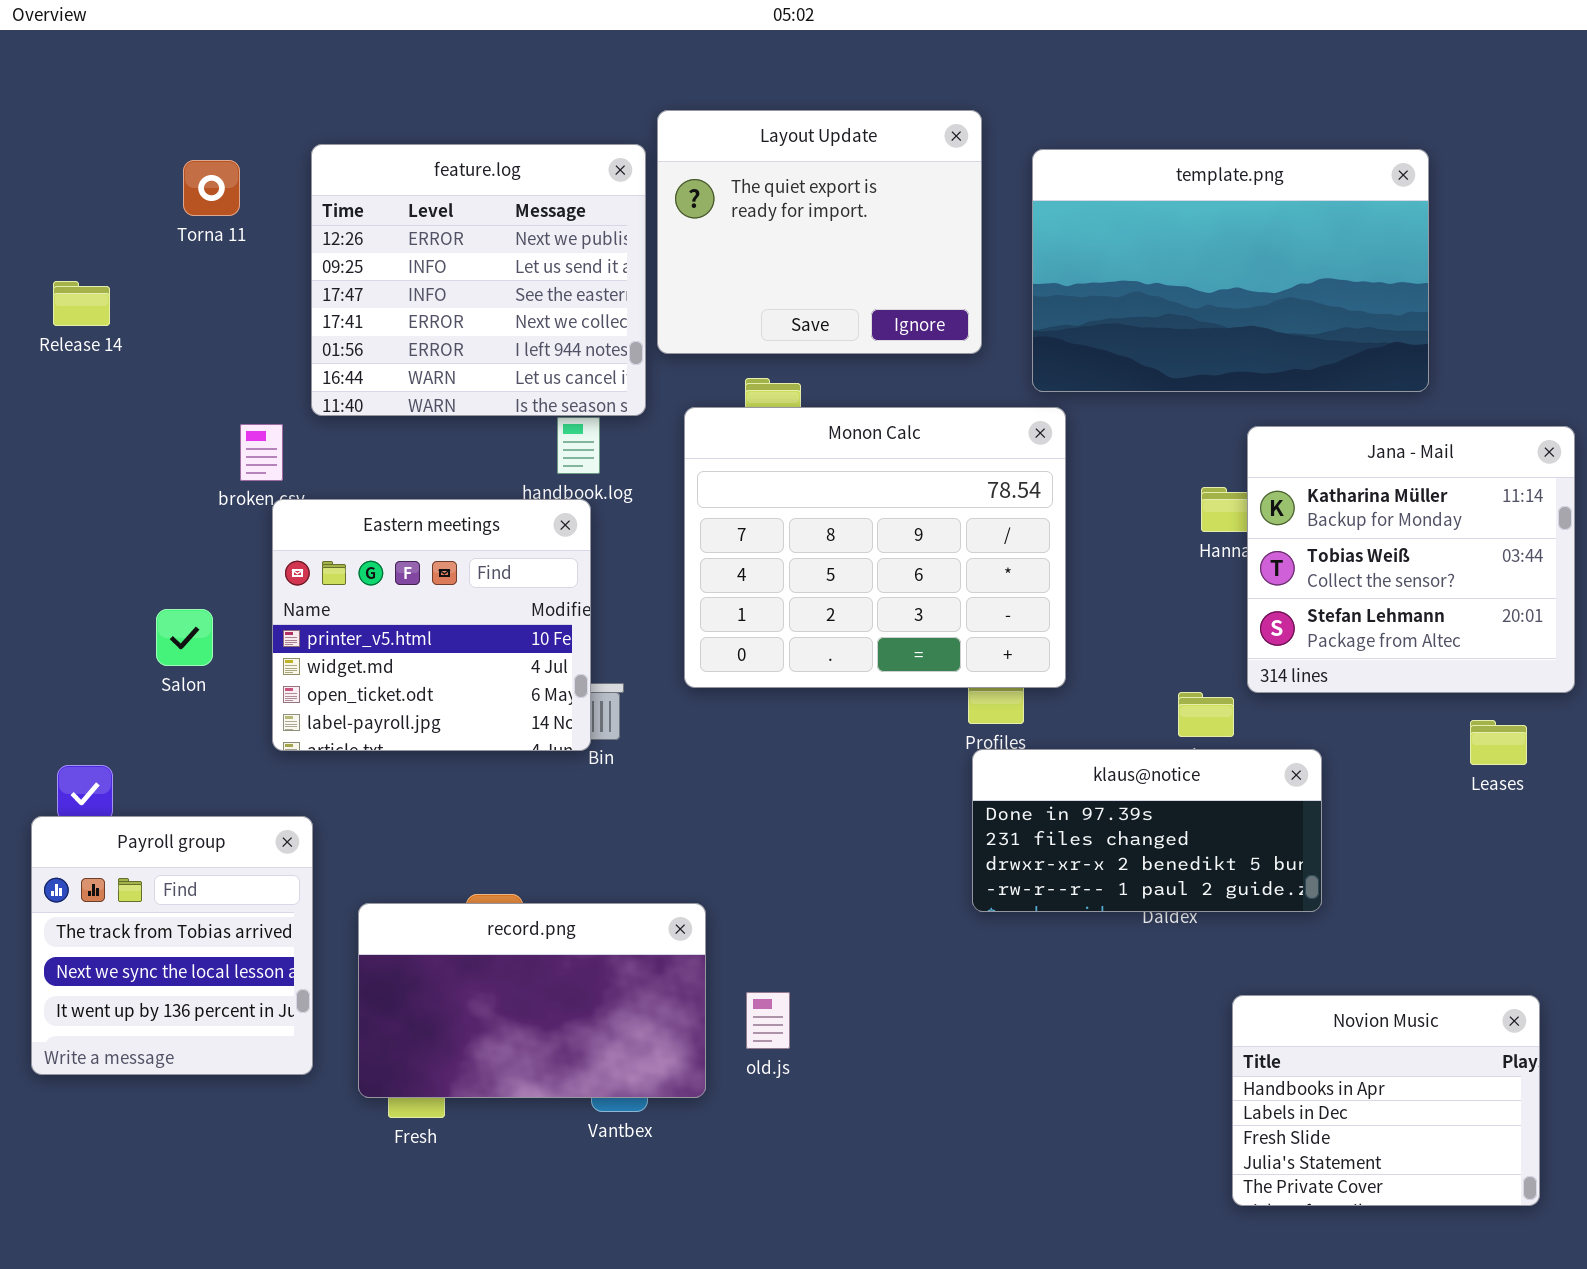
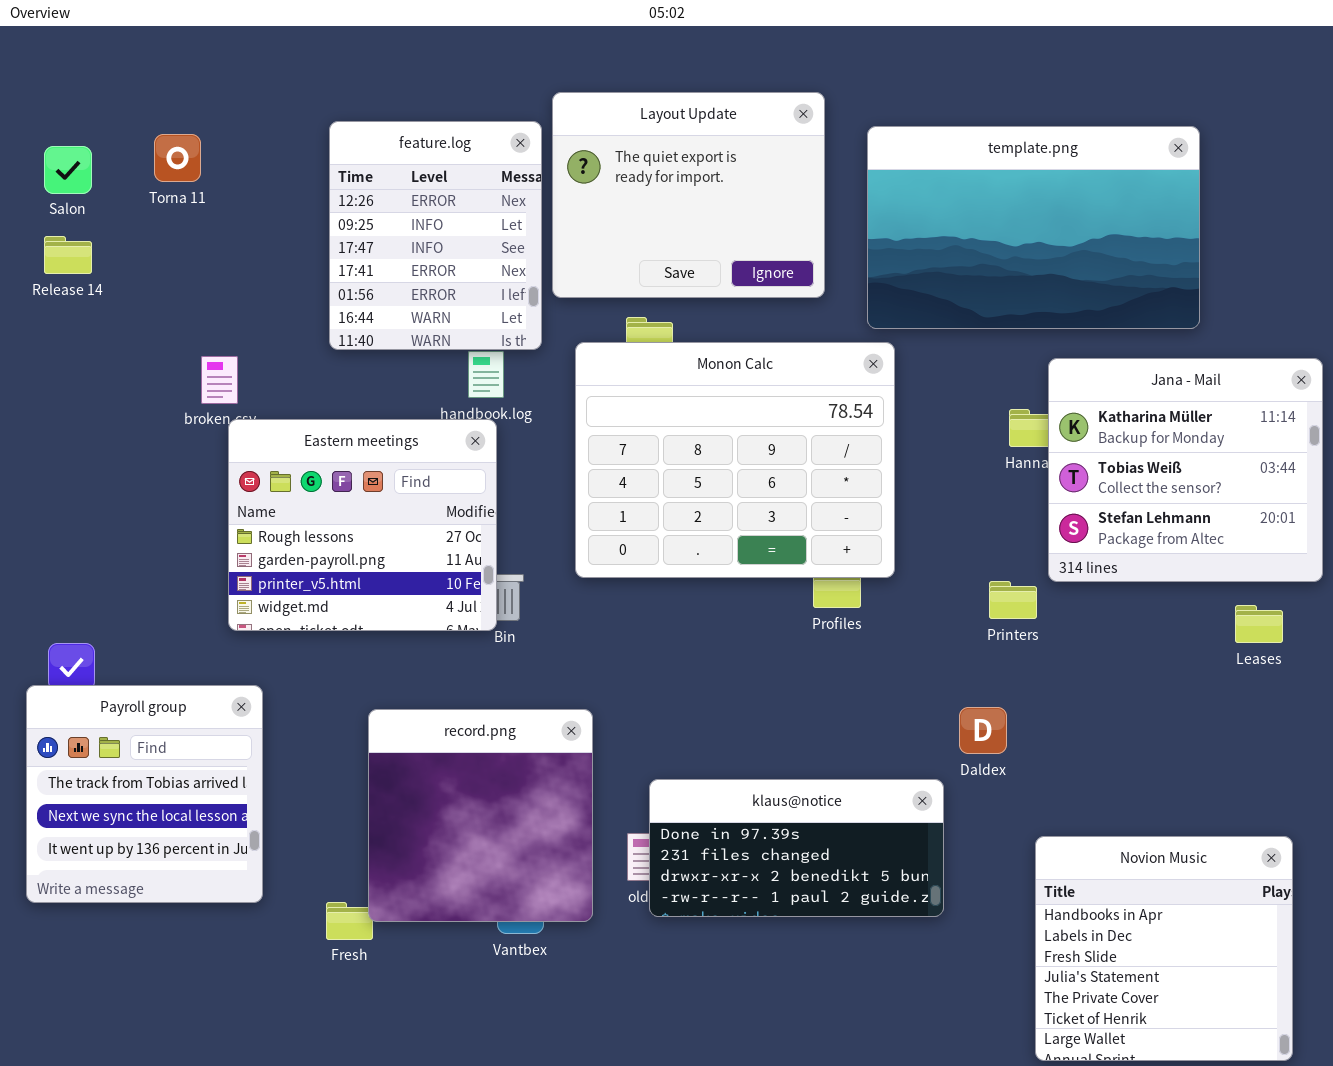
feature.log: [311,144,646,416] -> [329,121,542,350], resized
Eastern meetings: [272,499,591,751] -> [228,419,497,631], scrolled up 2 rows
Salon: [156,609,213,666] -> [44,146,92,194], moved
klaus@notice: [972,749,1322,912] -> [649,779,944,917], moved
record.png: [358,903,706,1098] -> [368,709,593,922], resized
Novion Music: [1232,995,1540,1206] -> [1035,836,1293,1061], resized

